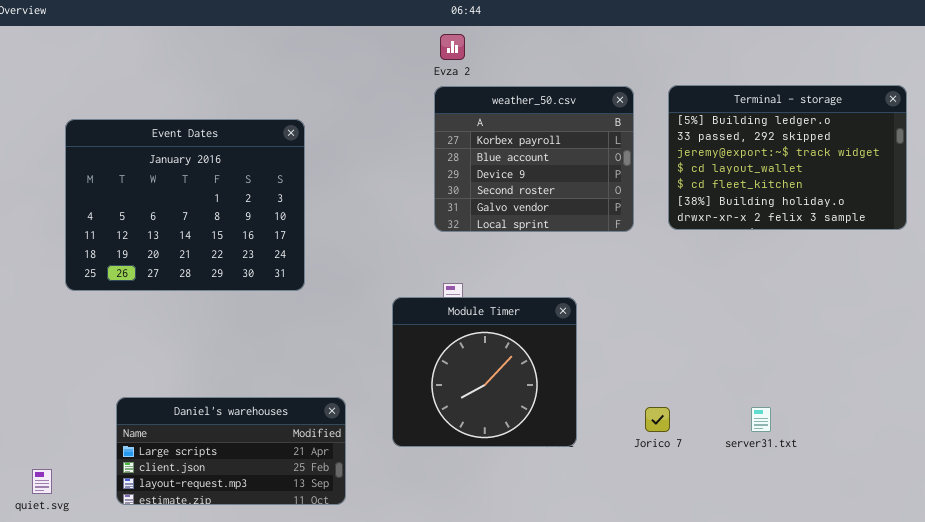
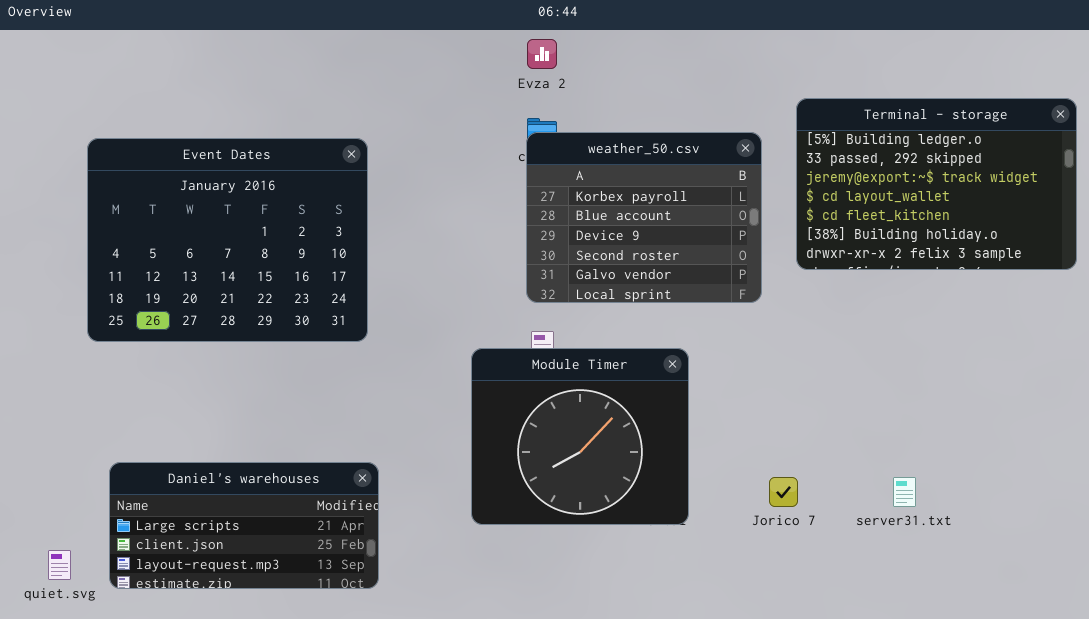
weather_50.csv: [434,86,634,232] -> [526,132,762,303], moved
Daniel's warehouses: [116,397,346,505] -> [109,462,379,589], moved

